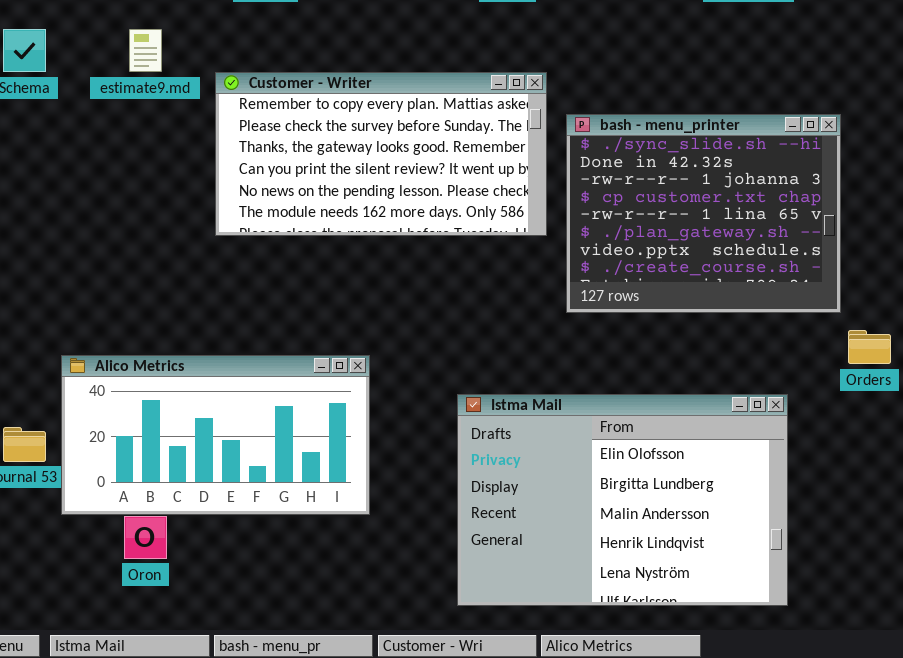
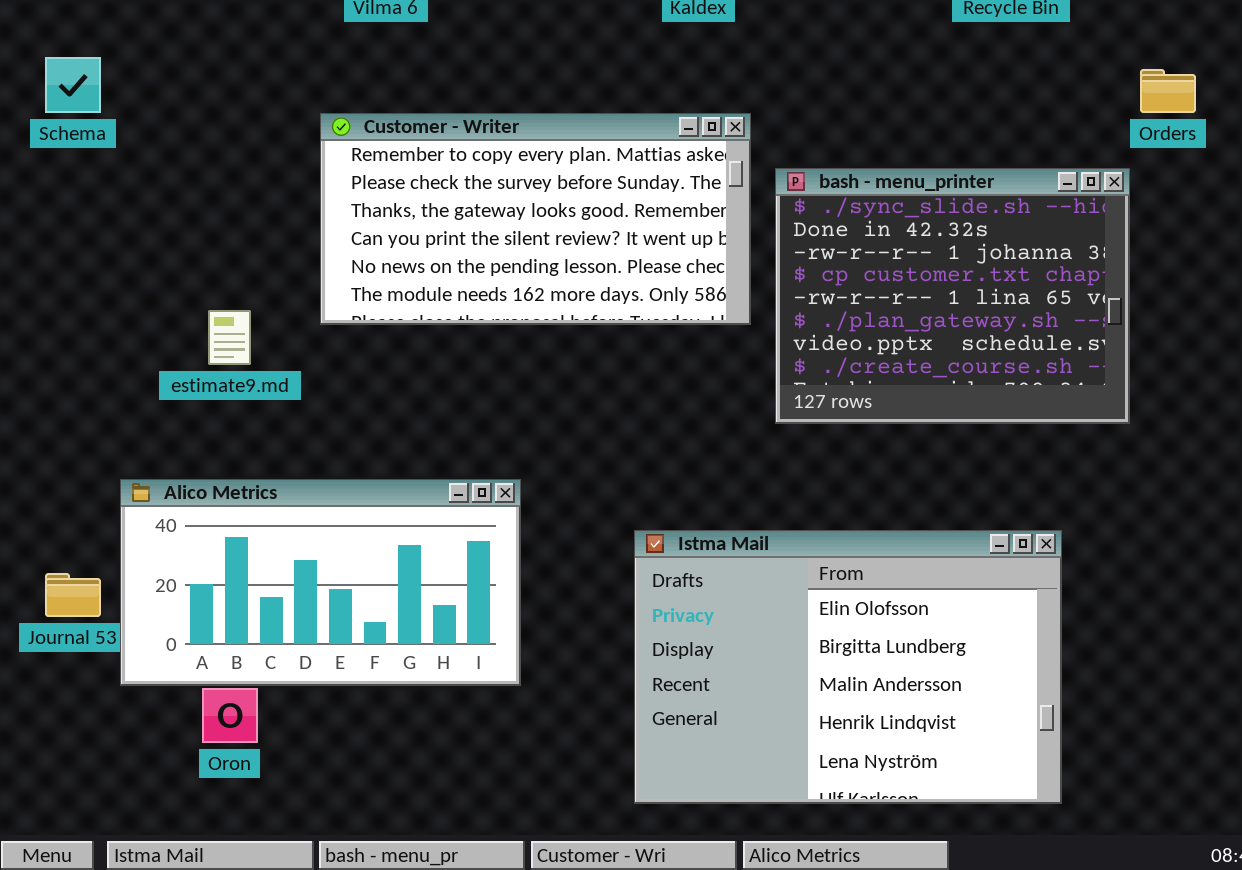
estimate9.md: [129,29,162,72] -> [208,310,251,365], moved
Orders: [848,330,891,364] -> [1140,69,1196,113], moved

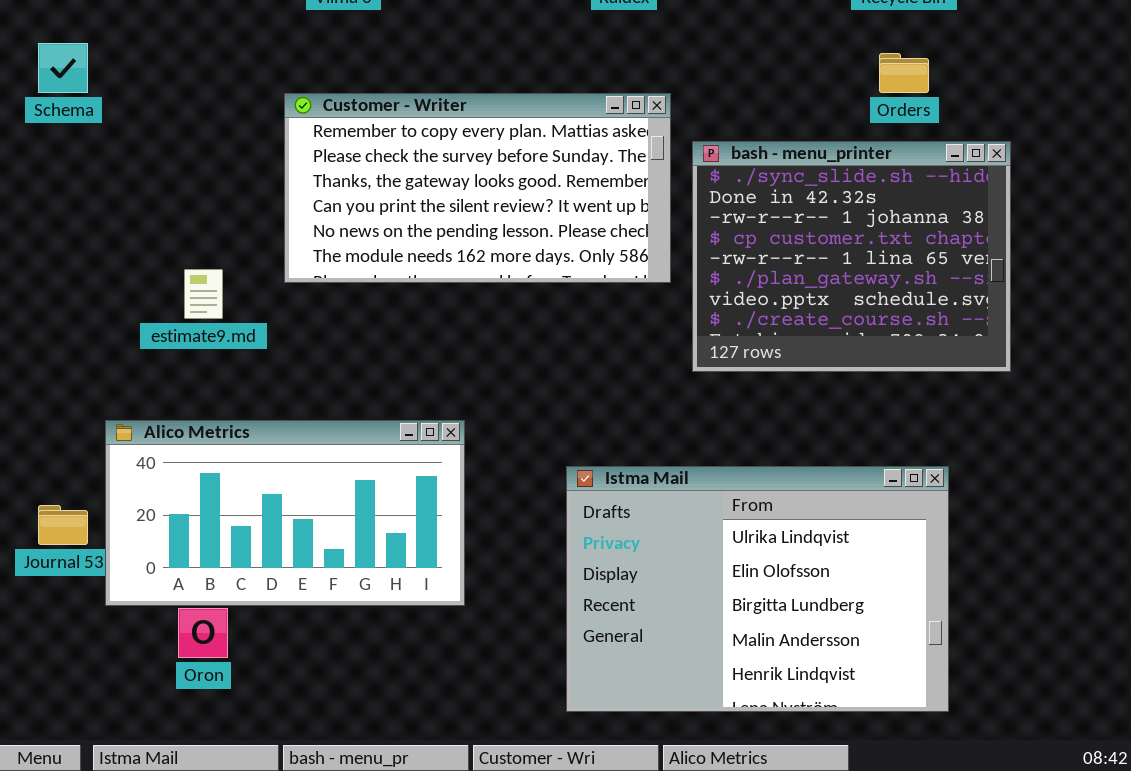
Orders: [1140,69,1196,113] -> [879,53,929,93], moved
Istma Mail: [634,530,1062,804] -> [566,466,949,712], scrolled up 1 row

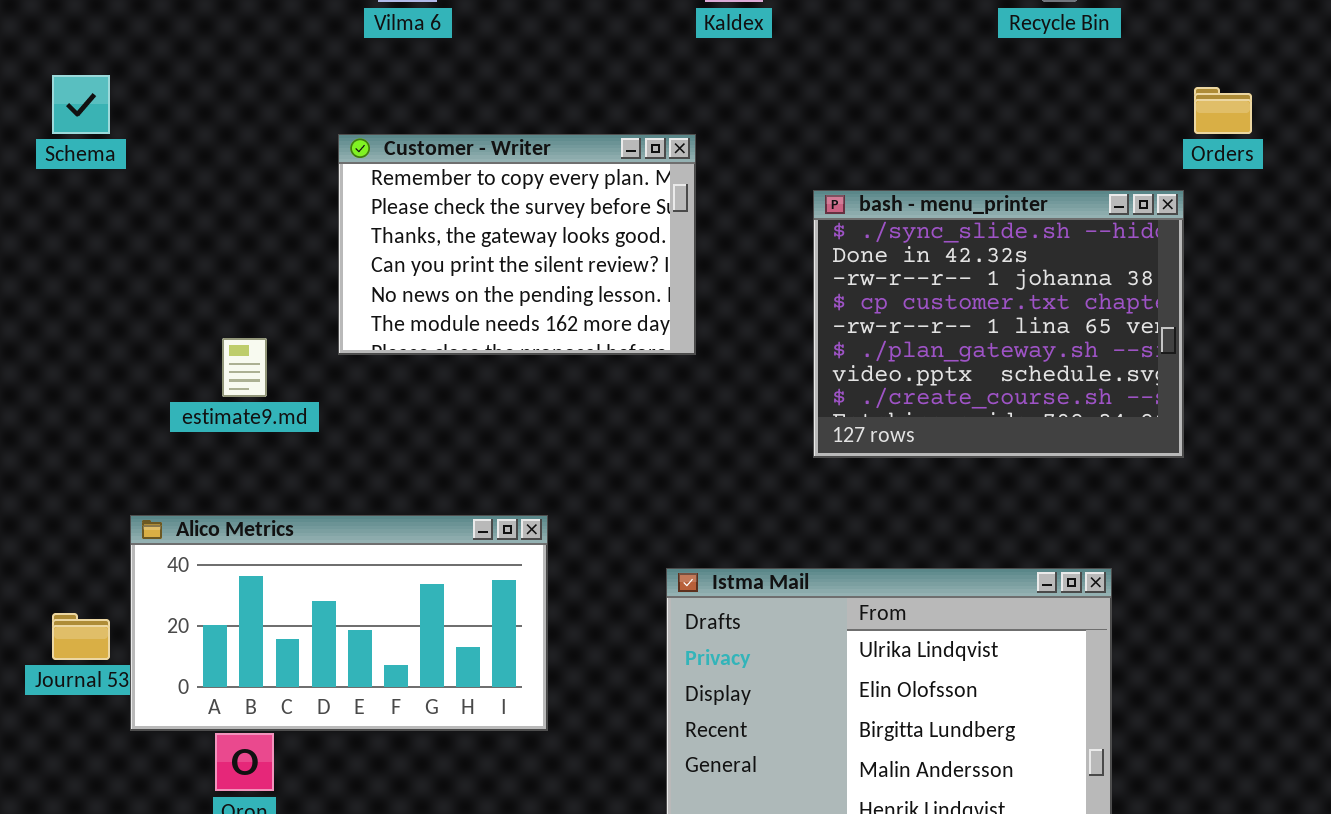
Orders: [879,53,929,93] -> [1194,87,1252,134], moved
Customer - Writer: [284,93,671,283] -> [338,134,696,355], resized

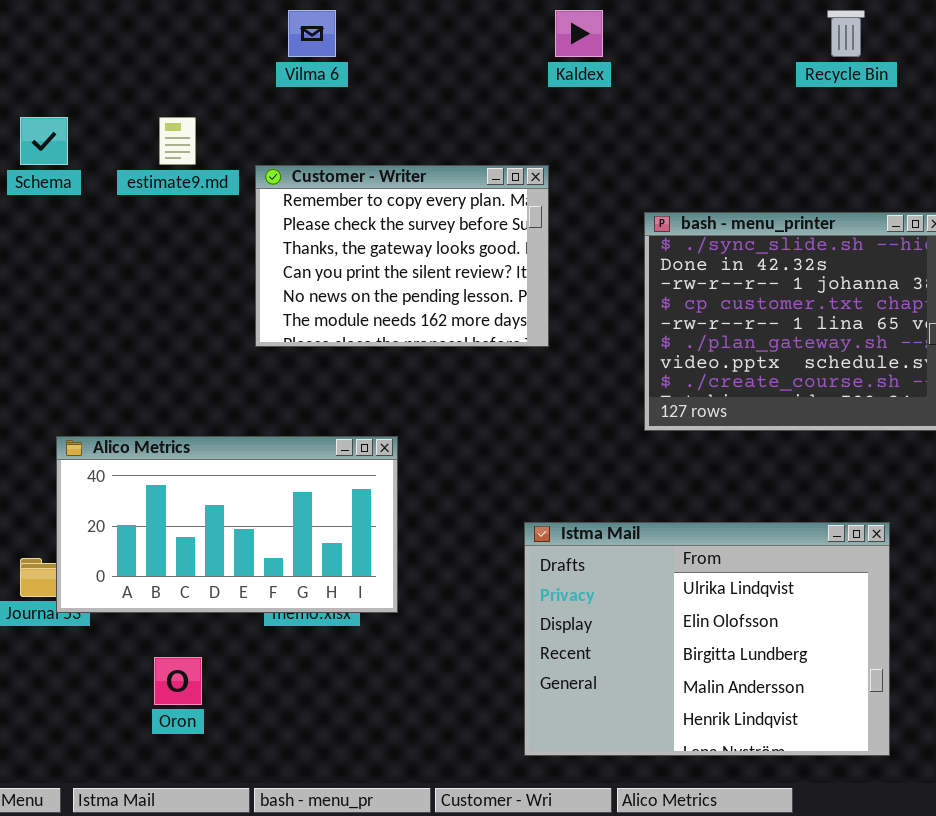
estimate9.md: [222,338,267,397] -> [159,117,196,165], moved
Alico Metrics: [130,515,548,731] -> [56,436,398,613], moved

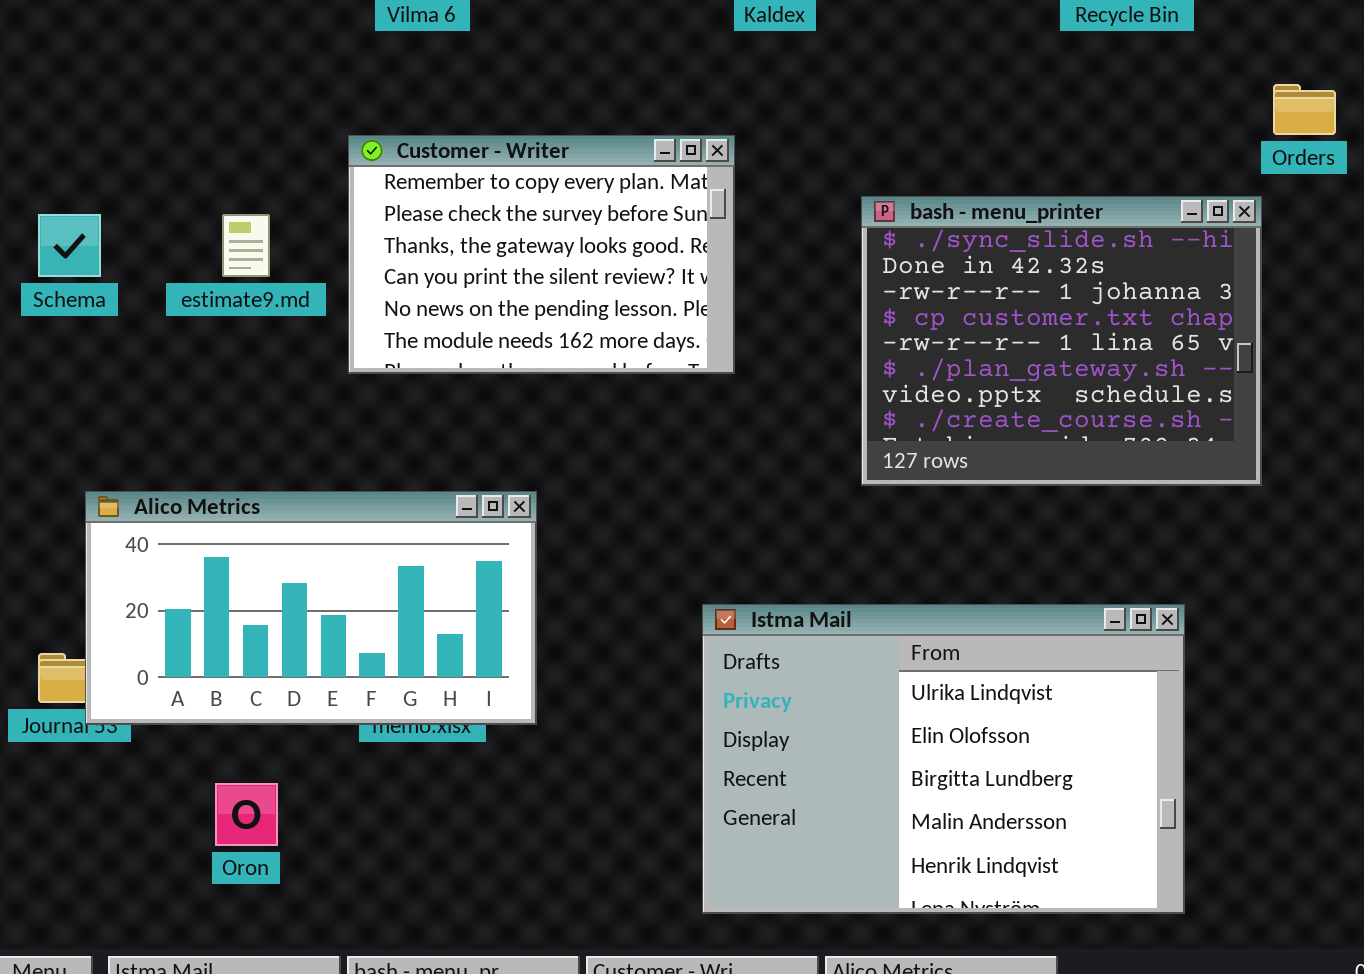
Schema: [20,117,68,165] -> [38,214,101,277], moved
estimate9.md: [159,117,196,165] -> [222,214,270,277], moved

